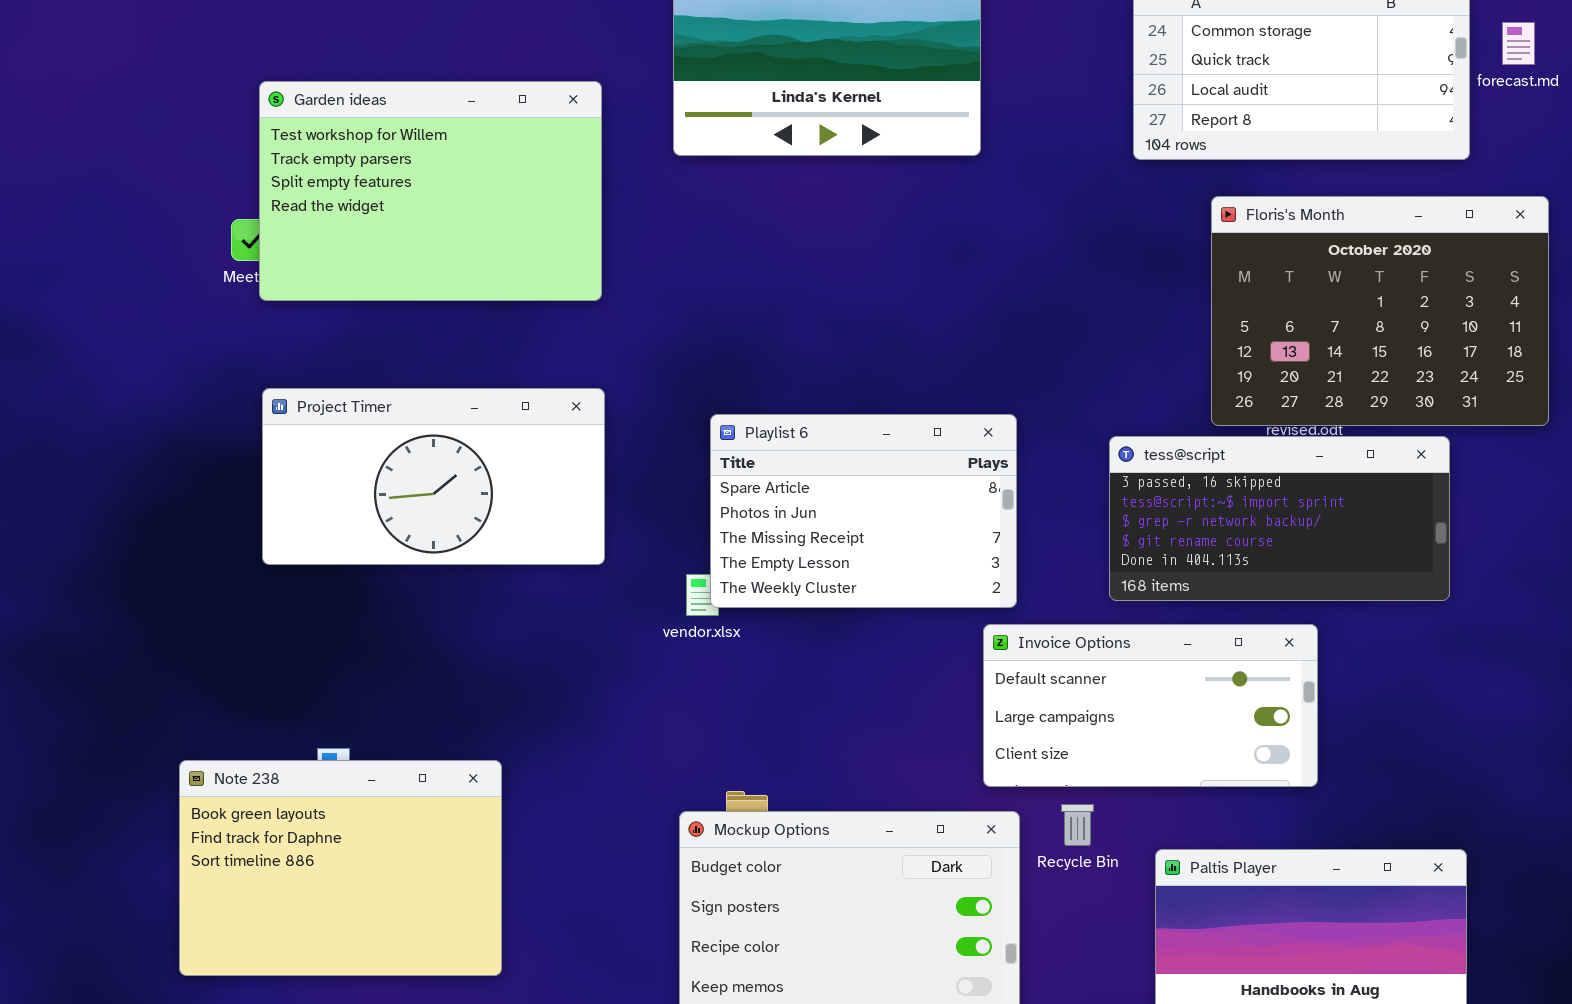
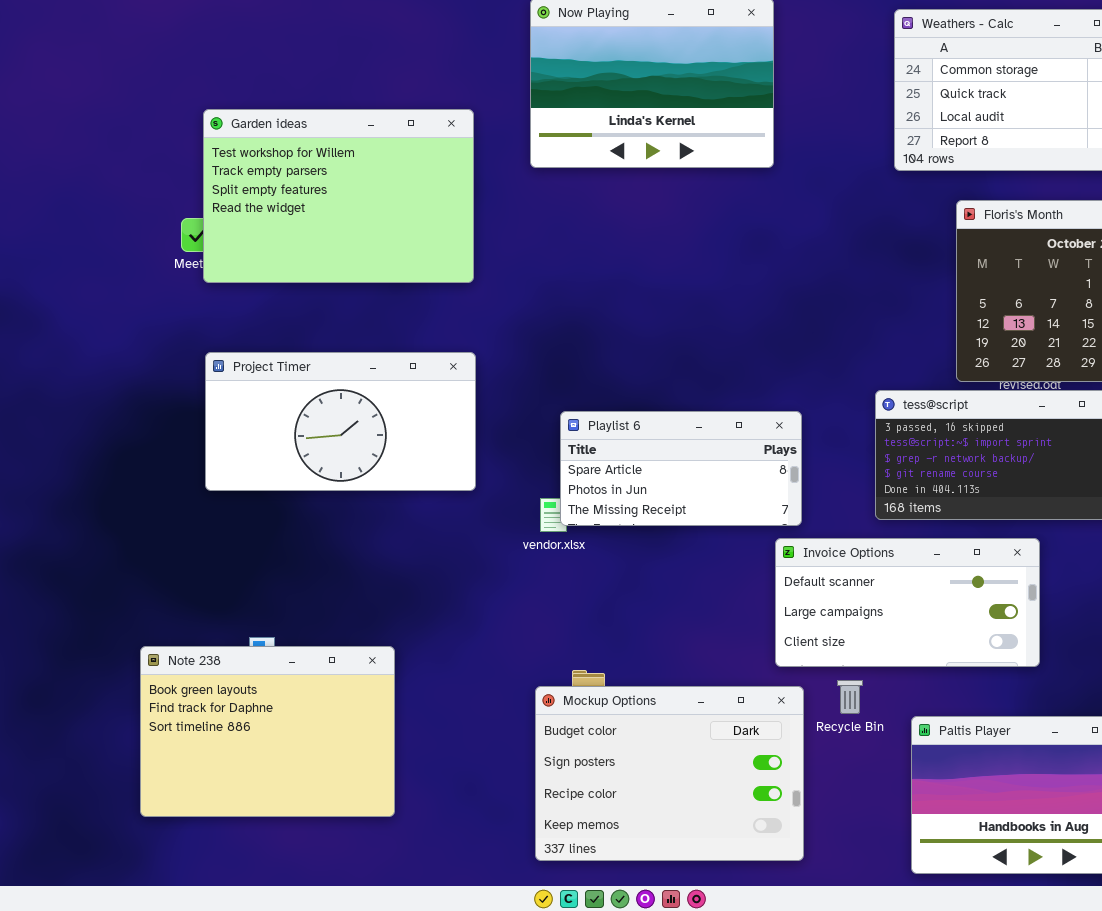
Playlist 6: [710,414,1017,608] -> [560,411,802,526], resized

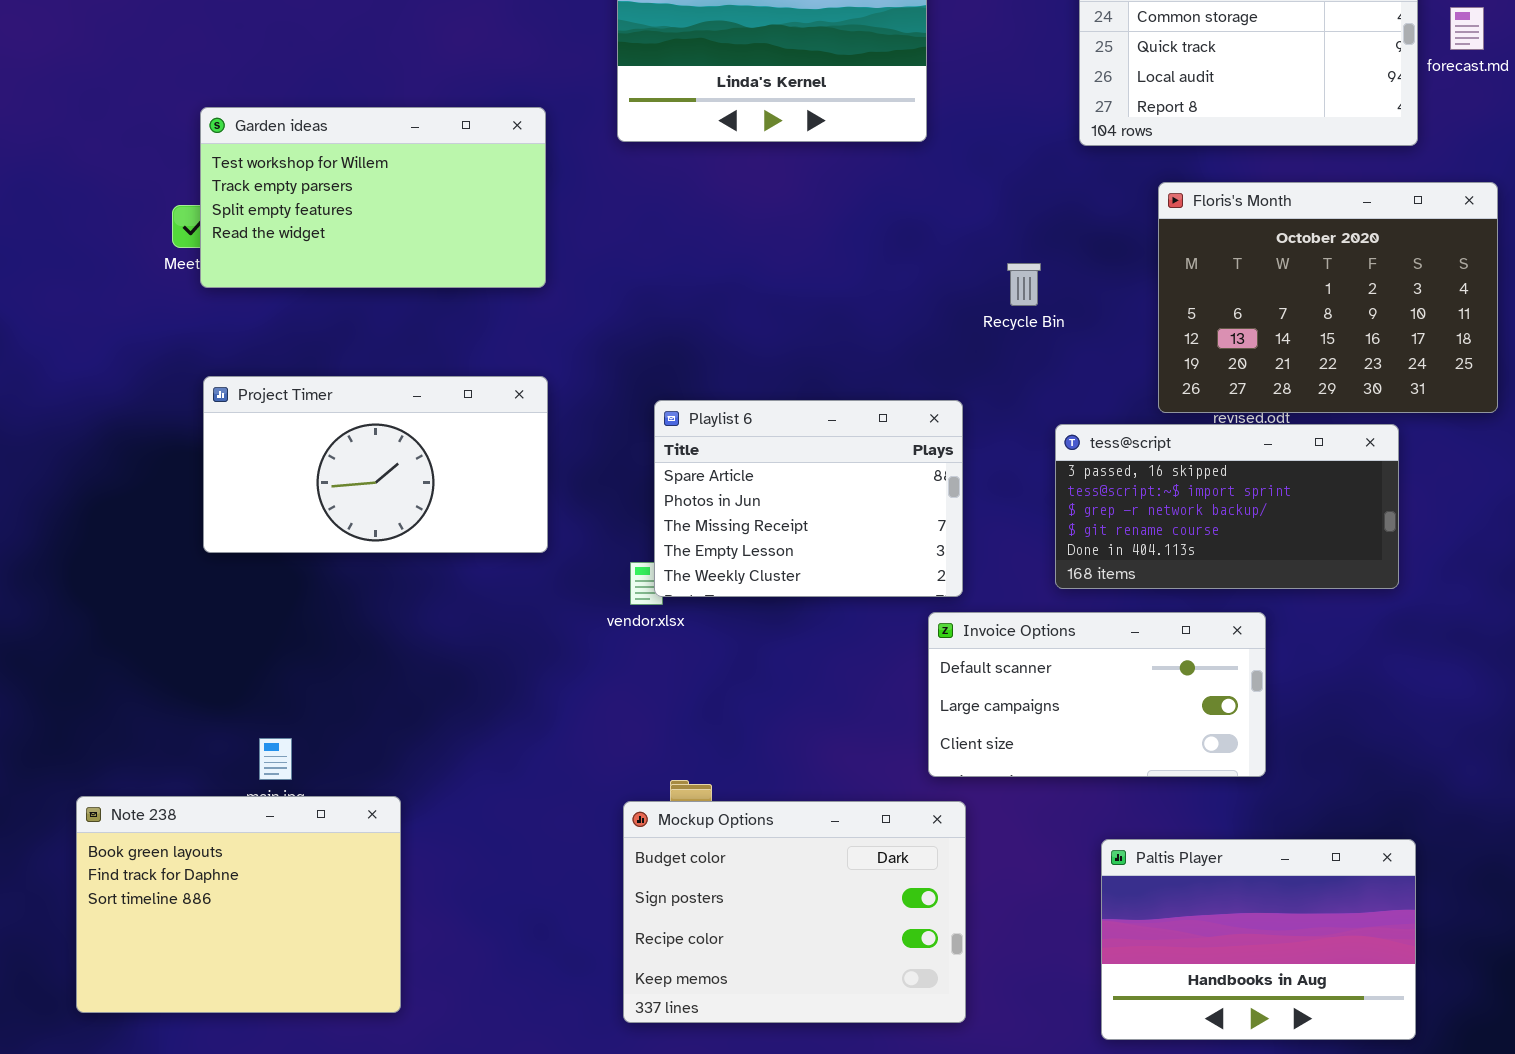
Garden ideas: [203,109,474,283] -> [200,107,546,288], resized
Playlist 6: [560,411,802,526] -> [654,400,963,597], resized
Note 238: [140,646,395,817] -> [76,796,401,1013], moved
Recycle Bin: [837,680,863,714] -> [1007,263,1041,306], moved

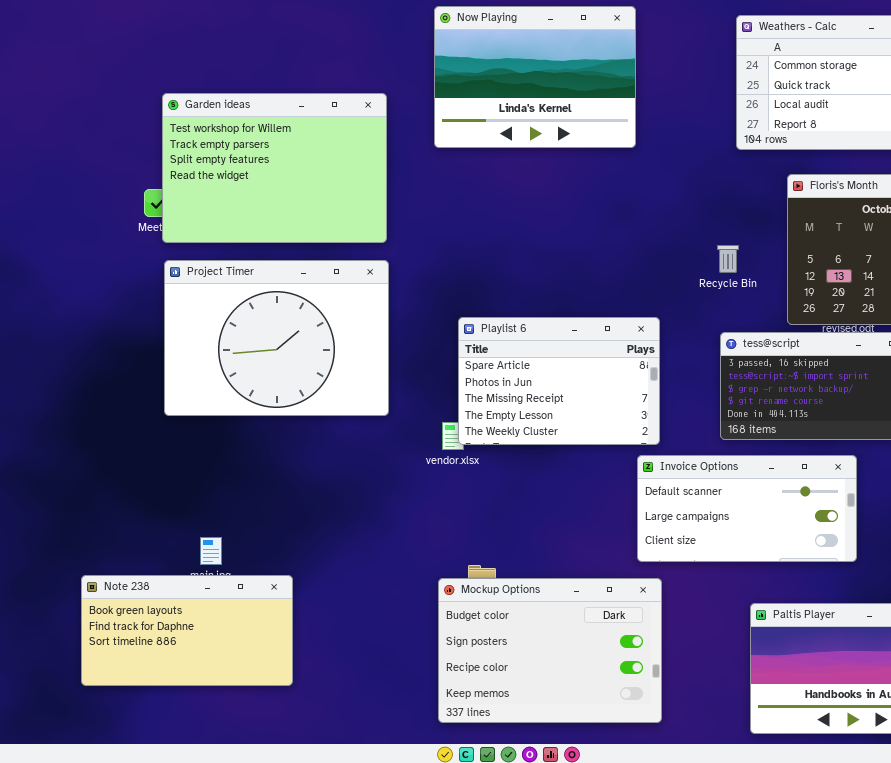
Garden ideas: [200,107,546,288] -> [162,93,387,243], resized
Recycle Bin: [1007,263,1041,306] -> [717,245,739,273], moved
Project Timer: [203,376,548,553] -> [164,260,389,416], resized
Note 238: [76,796,401,1013] -> [81,575,293,686], resized

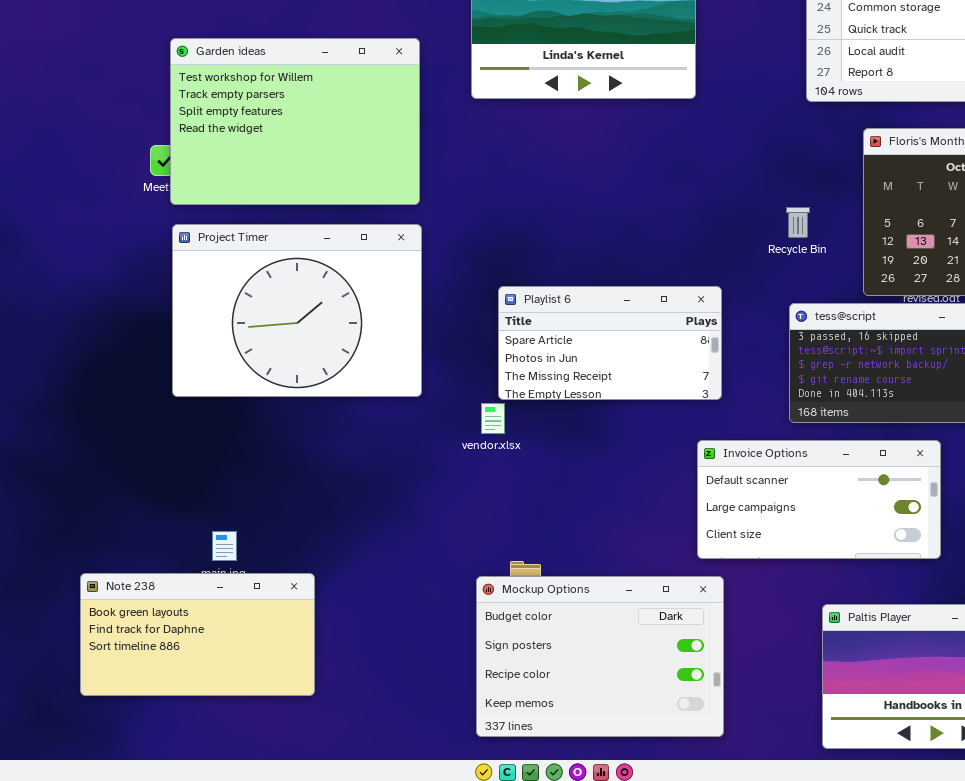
Playlist 6: [458,317,660,445] -> [498,286,722,400], resized

